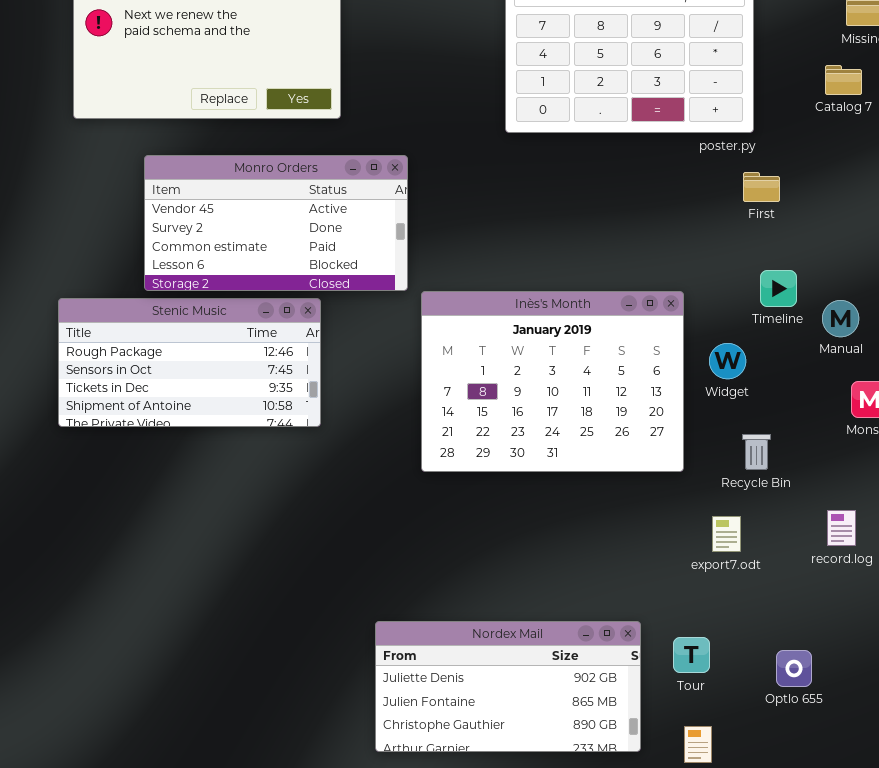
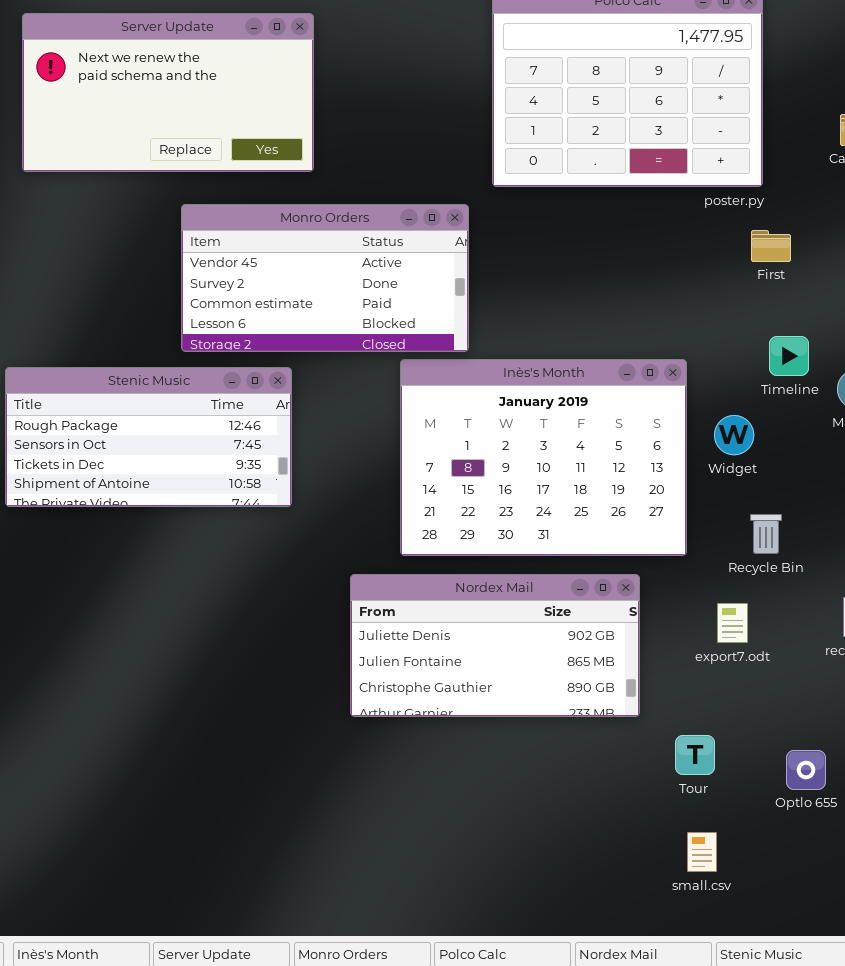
Monro Orders: [144,155,408,291] -> [181,204,469,352], moved
Nordex Mail: [375,621,641,752] -> [350,574,640,717], moved

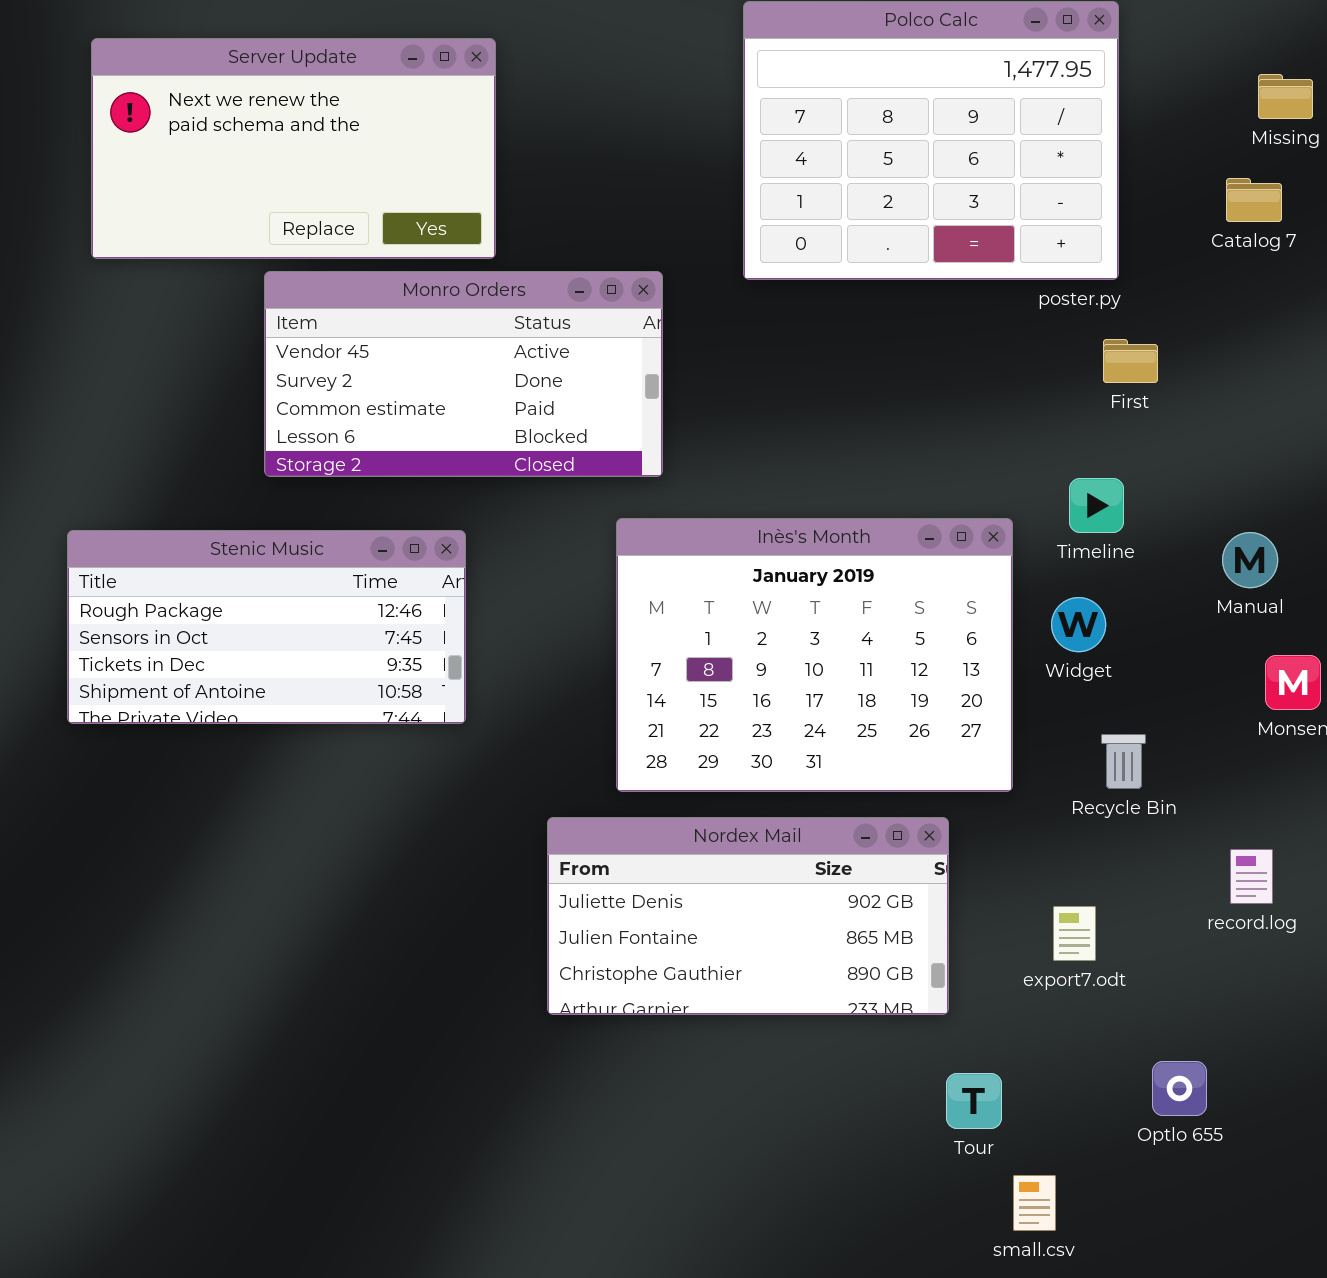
Monro Orders: [181,204,469,352] -> [264,271,663,477], moved
Timeline: [769,336,809,376] -> [1069,478,1124,533], moved
export7.odt: [717,603,748,643] -> [1053,906,1096,961], moved
Tour: [675,735,715,775] -> [946,1073,1002,1129], moved

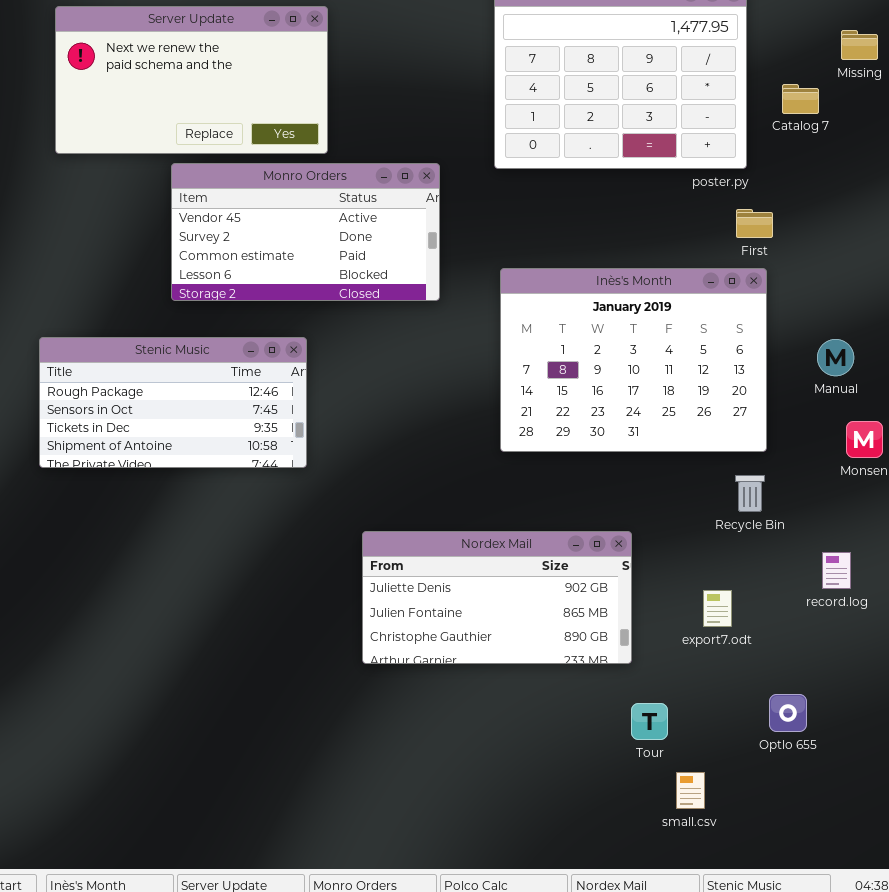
Catalog 7: [1226,178,1282,222] -> [782,84,819,114], moved
Inès's Month: [616,518,1013,792] -> [500,268,767,452], moved

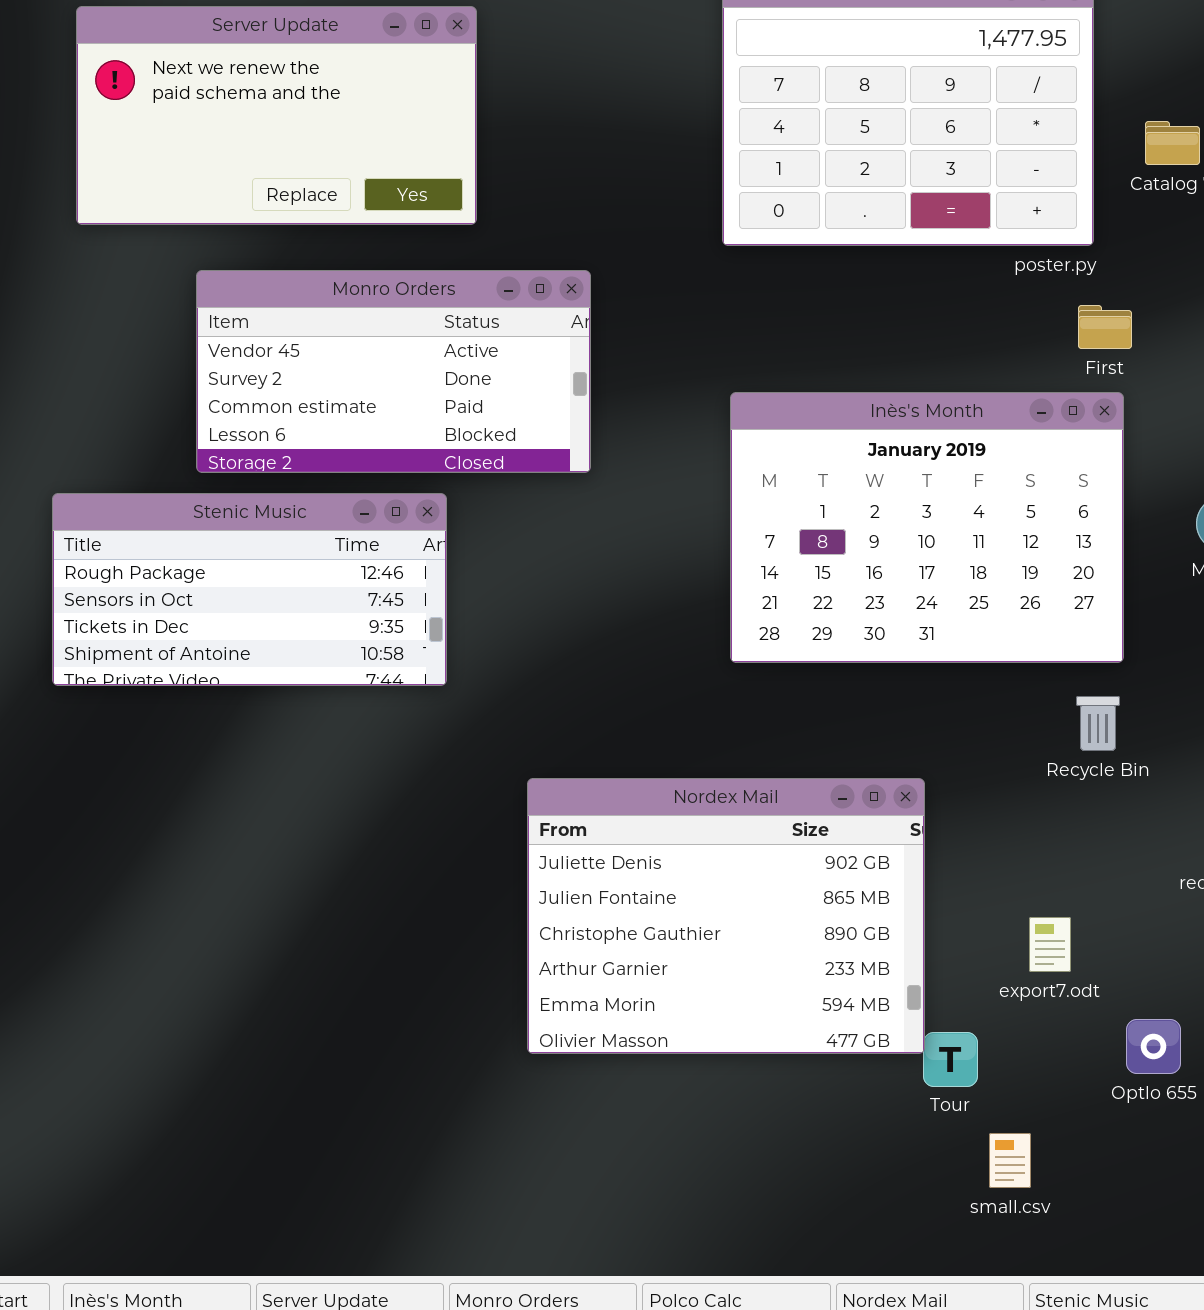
Monro Orders: [171,163,440,301] -> [196,270,591,473], moved
Nordex Mail: [362,531,632,664] -> [527,778,925,1054], resized
export7.odt: [703,590,732,627] -> [1029,917,1071,972], moved

